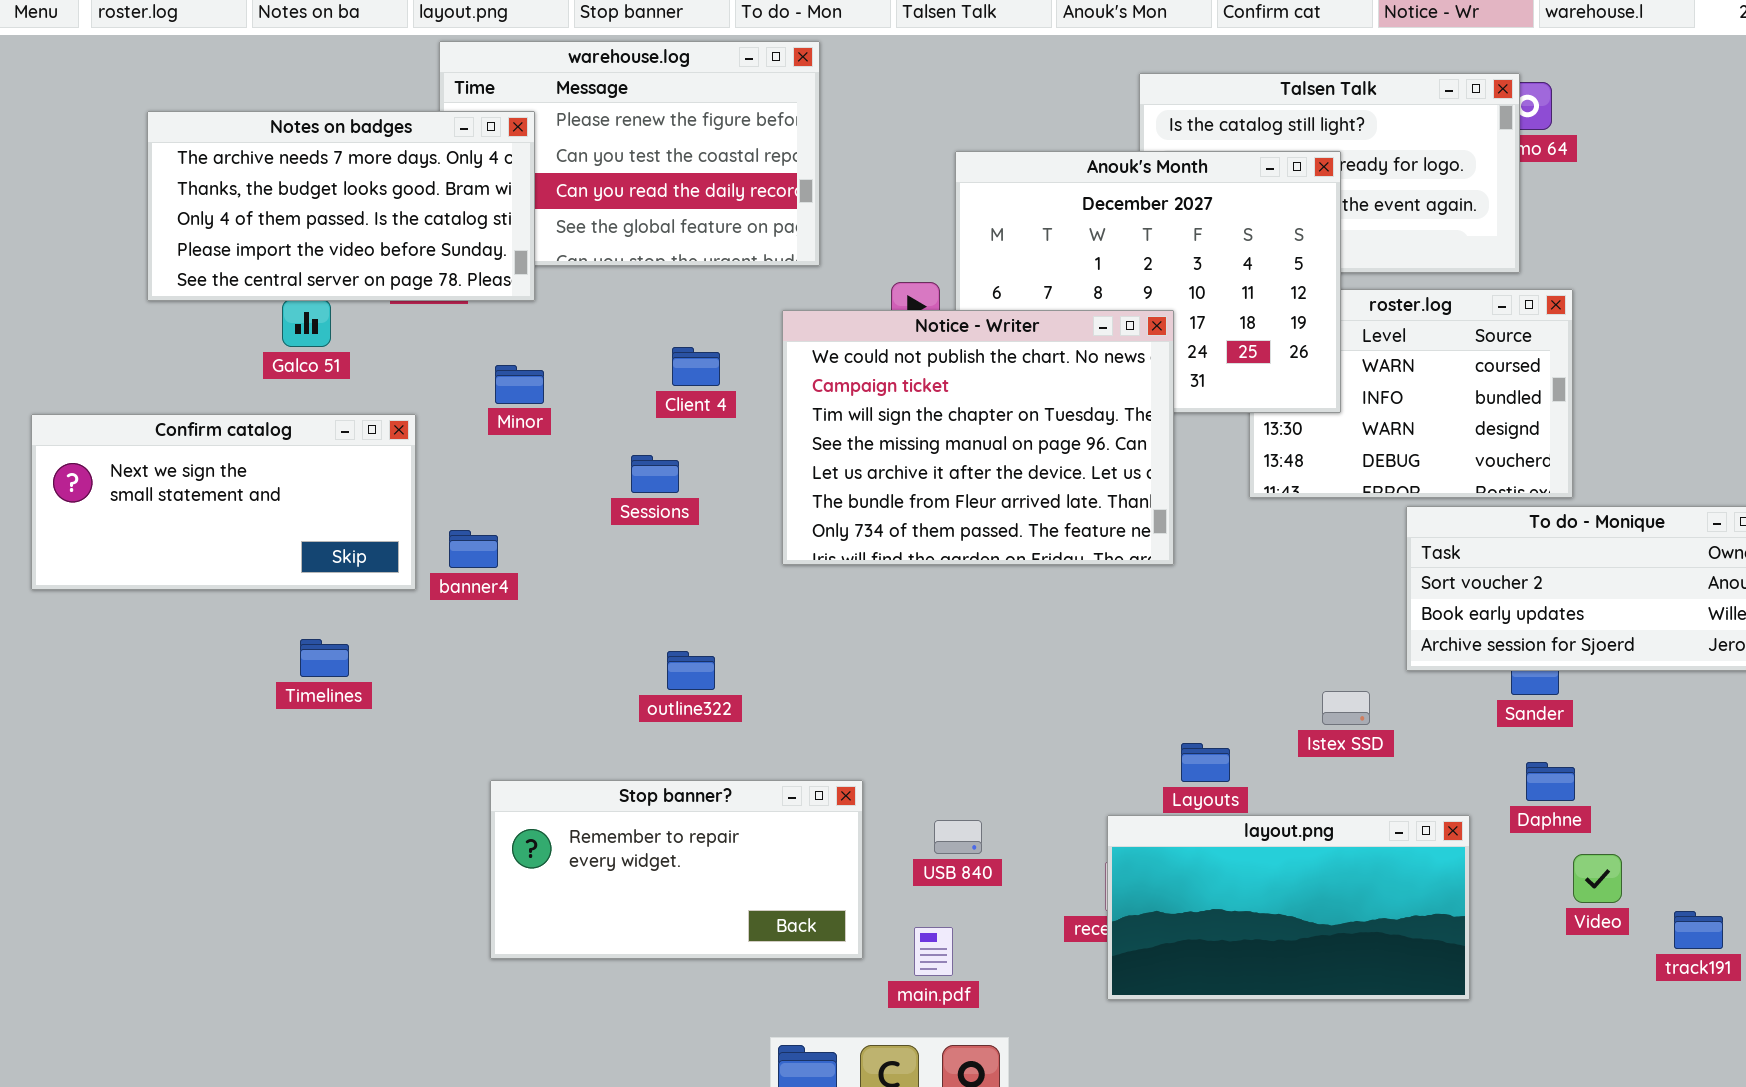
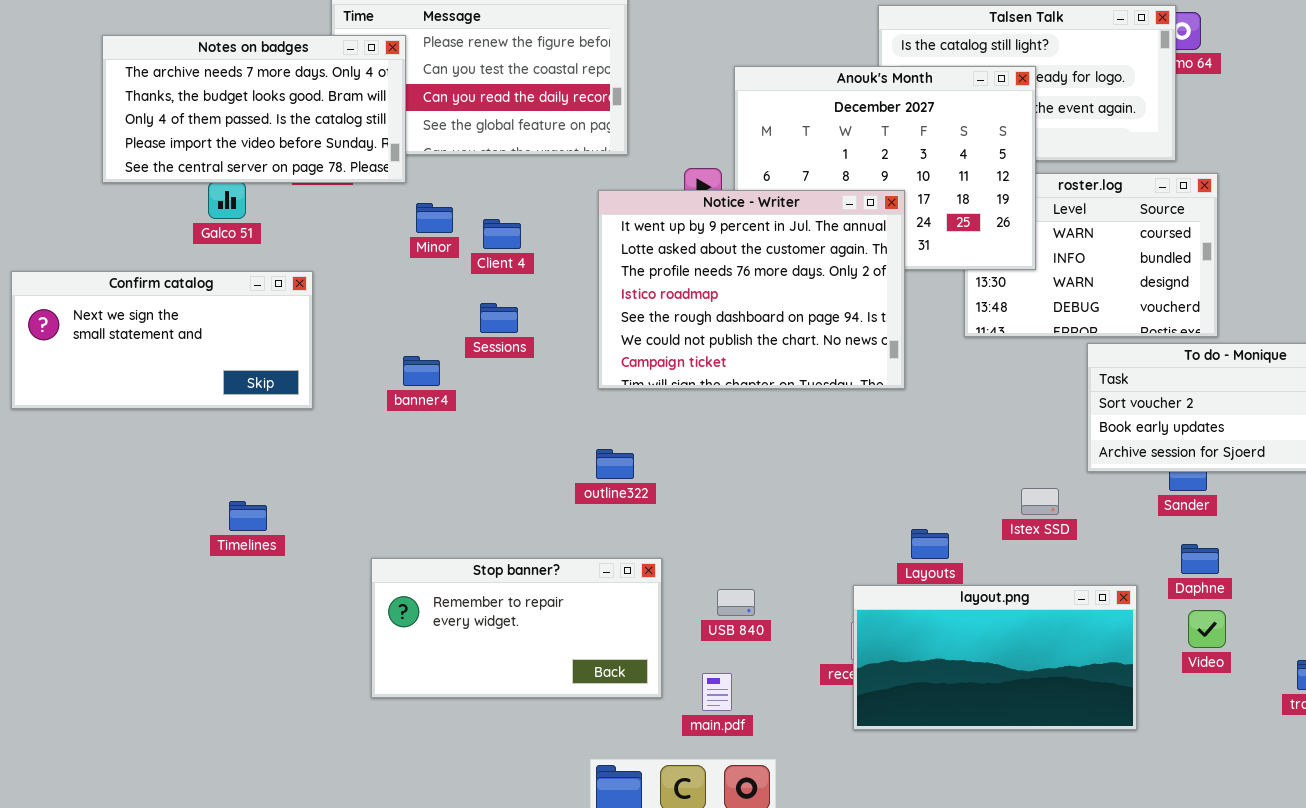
Notice - Writer: [782,310,1174,565] -> [598,190,905,389], scrolled up 5 rows
Client 4: [672,347,720,386] -> [483,219,521,249], moved
Minor: [495,365,544,404] -> [416,203,453,233], moved
banner4: [449,530,498,568] -> [403,356,440,386], moved
Timelines: [300,639,349,677] -> [229,501,267,531], moved
outline322: [667,651,715,690] -> [596,449,634,479], moved
Video: [1573,854,1622,903] -> [1188,610,1226,648], moved

